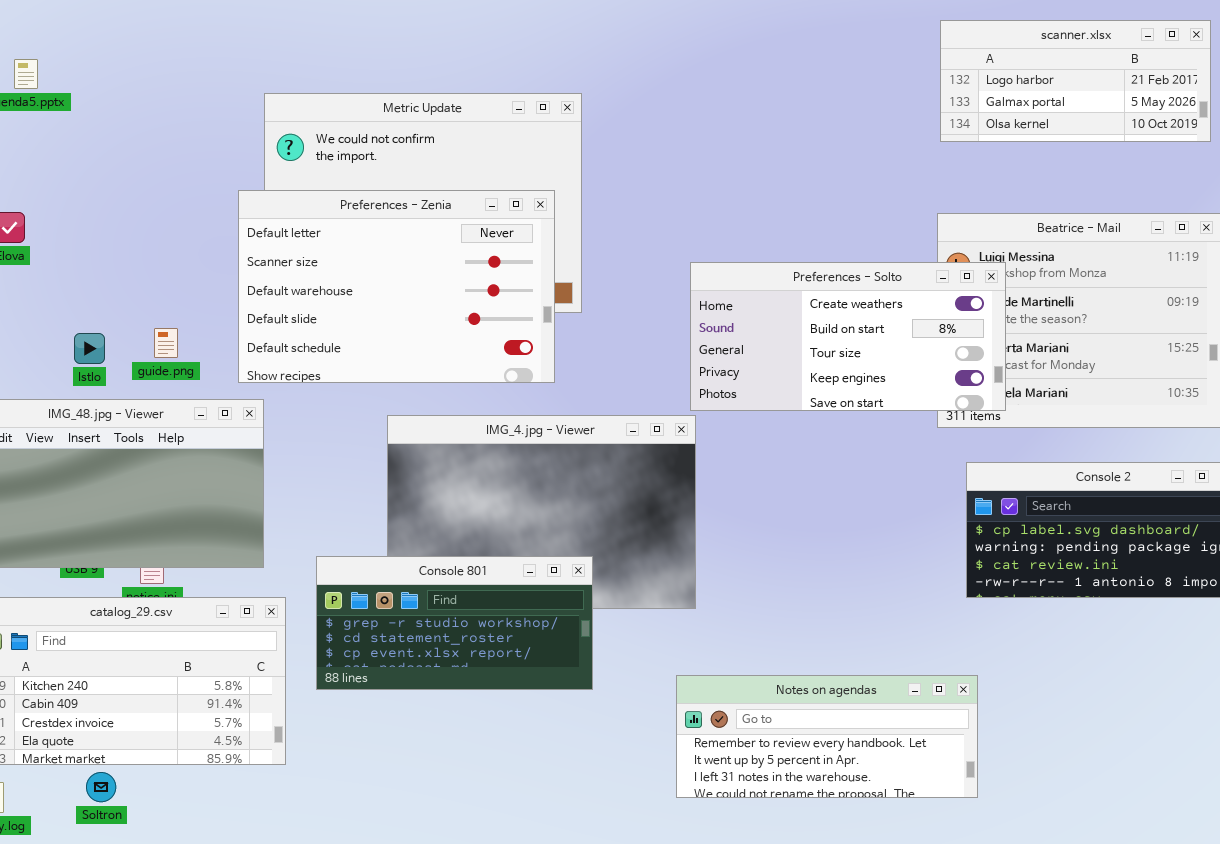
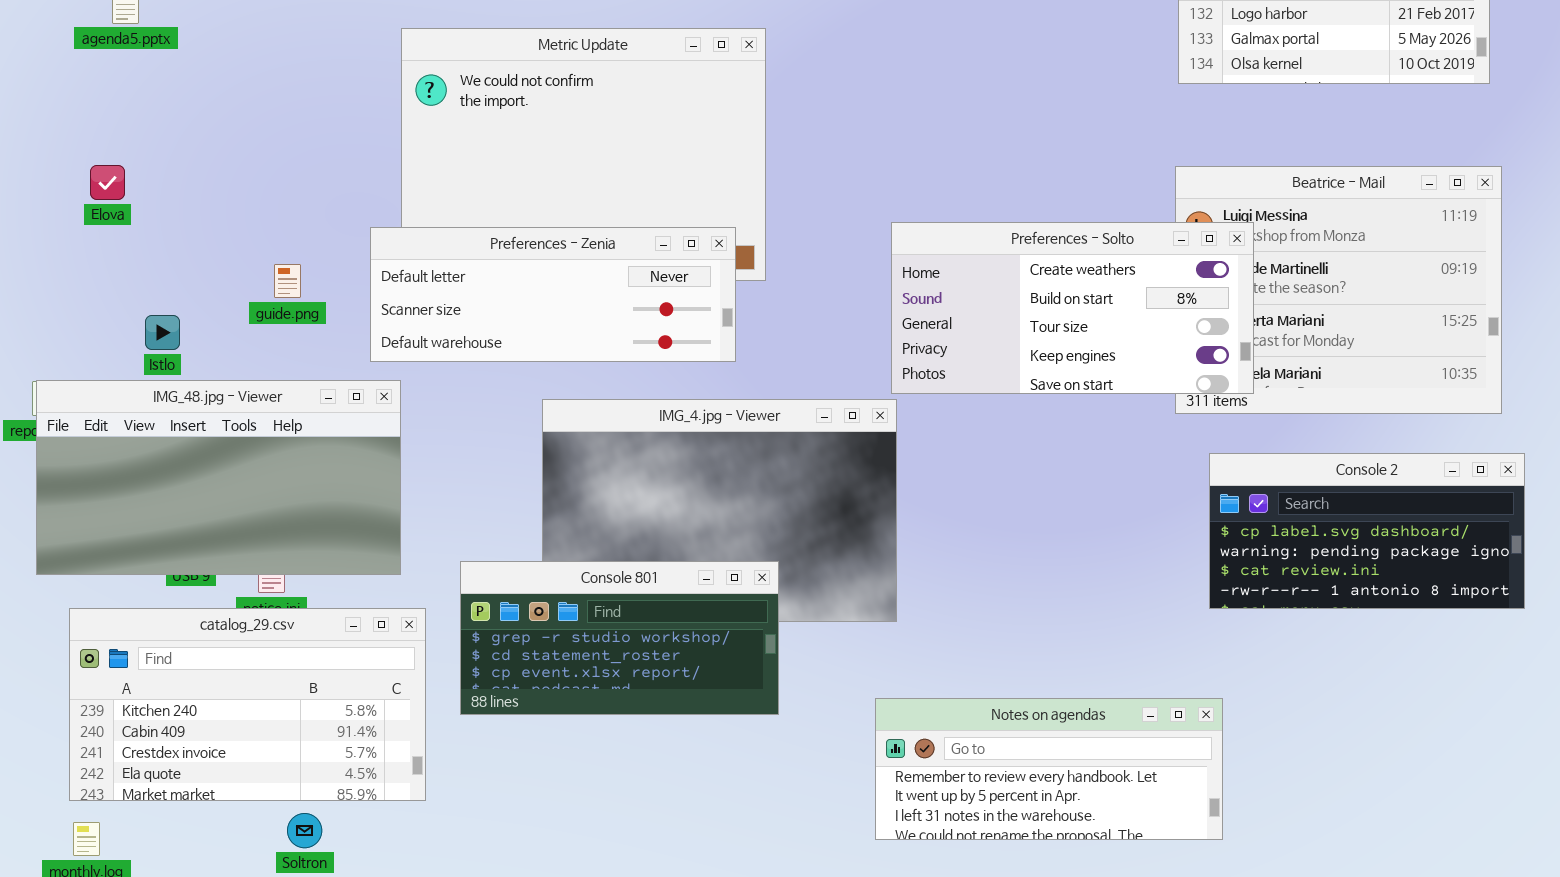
Preferences - Zenia: [238,190,555,383] -> [370,227,736,362], resized
guide.png: [154,328,178,358] -> [274,264,301,298], moved
Istlo: [74,333,105,364] -> [145,315,180,350], moved
Soltron: [86,772,116,802] -> [287,813,322,848], moved

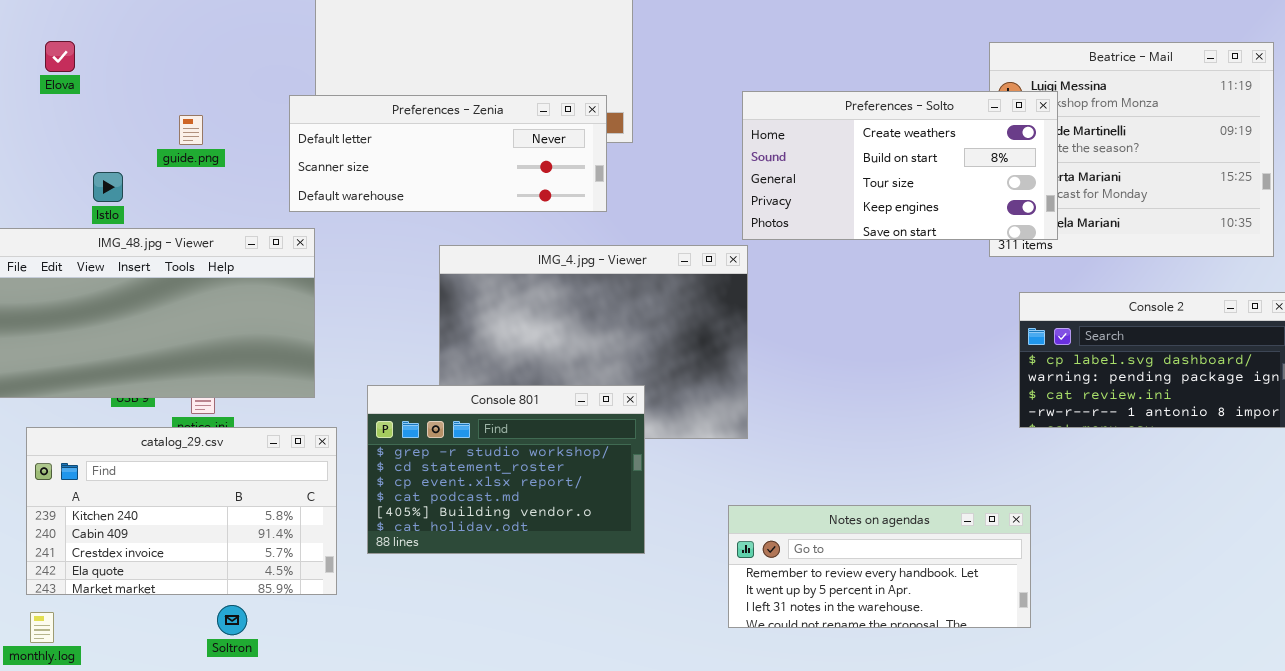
guide.png: [274,264,301,298] -> [179,115,203,145], moved
Console 801: [460,561,779,715] -> [367,385,645,554], resized

